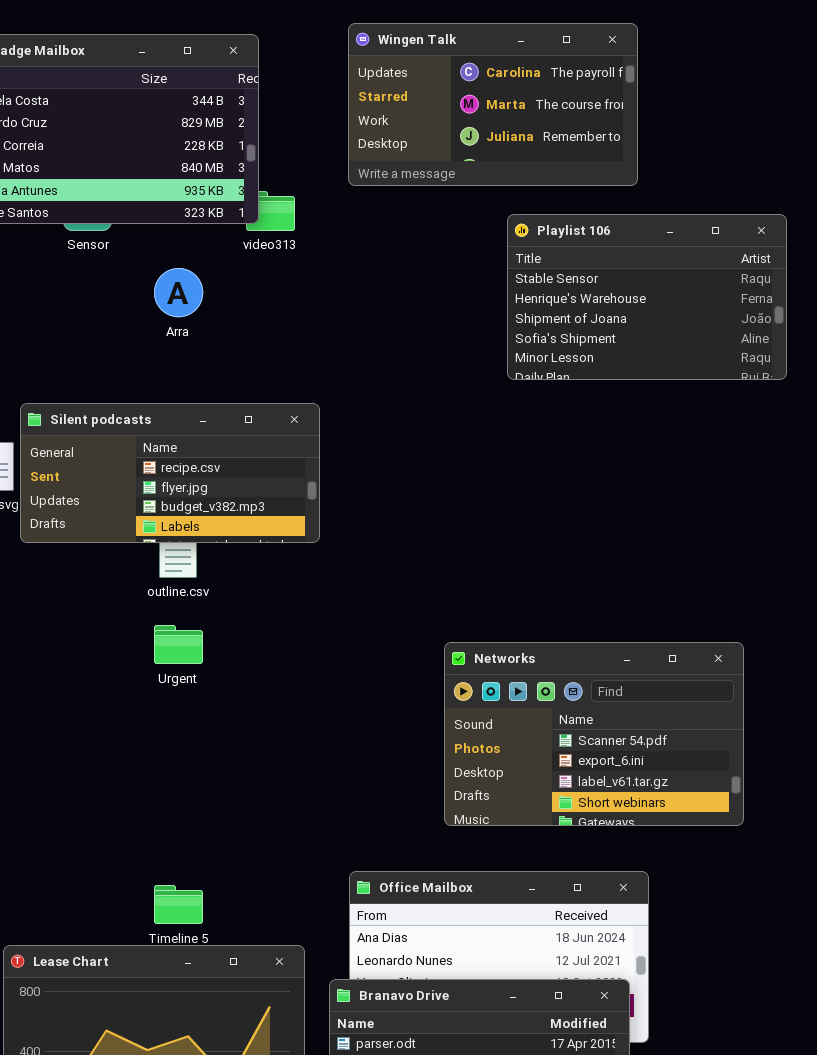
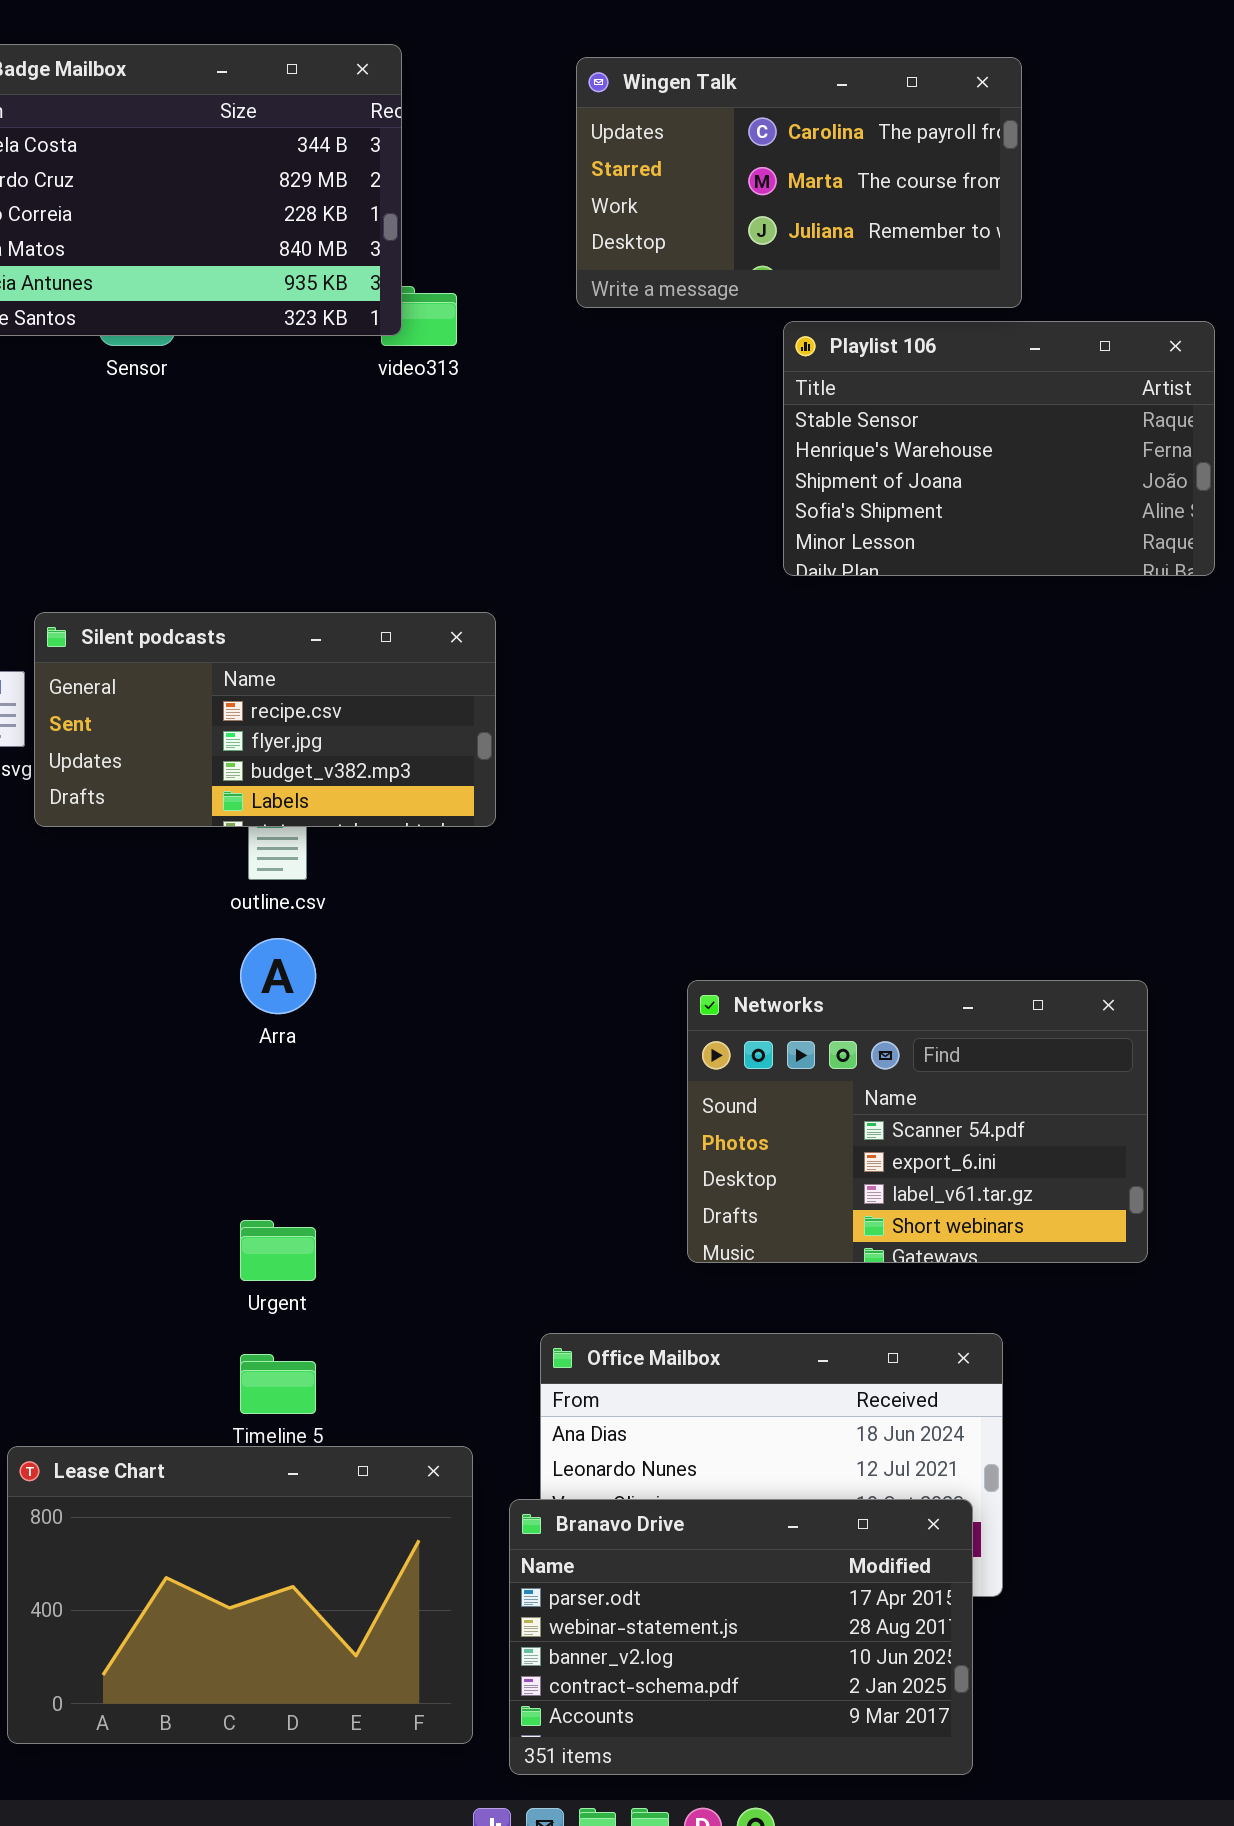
Wingen Talk: [348,23,638,186] -> [576,57,1022,308], moved
Arra: [154,268,203,317] -> [240,938,316,1014], moved
Urgent: [154,625,203,664] -> [240,1220,316,1281], moved

